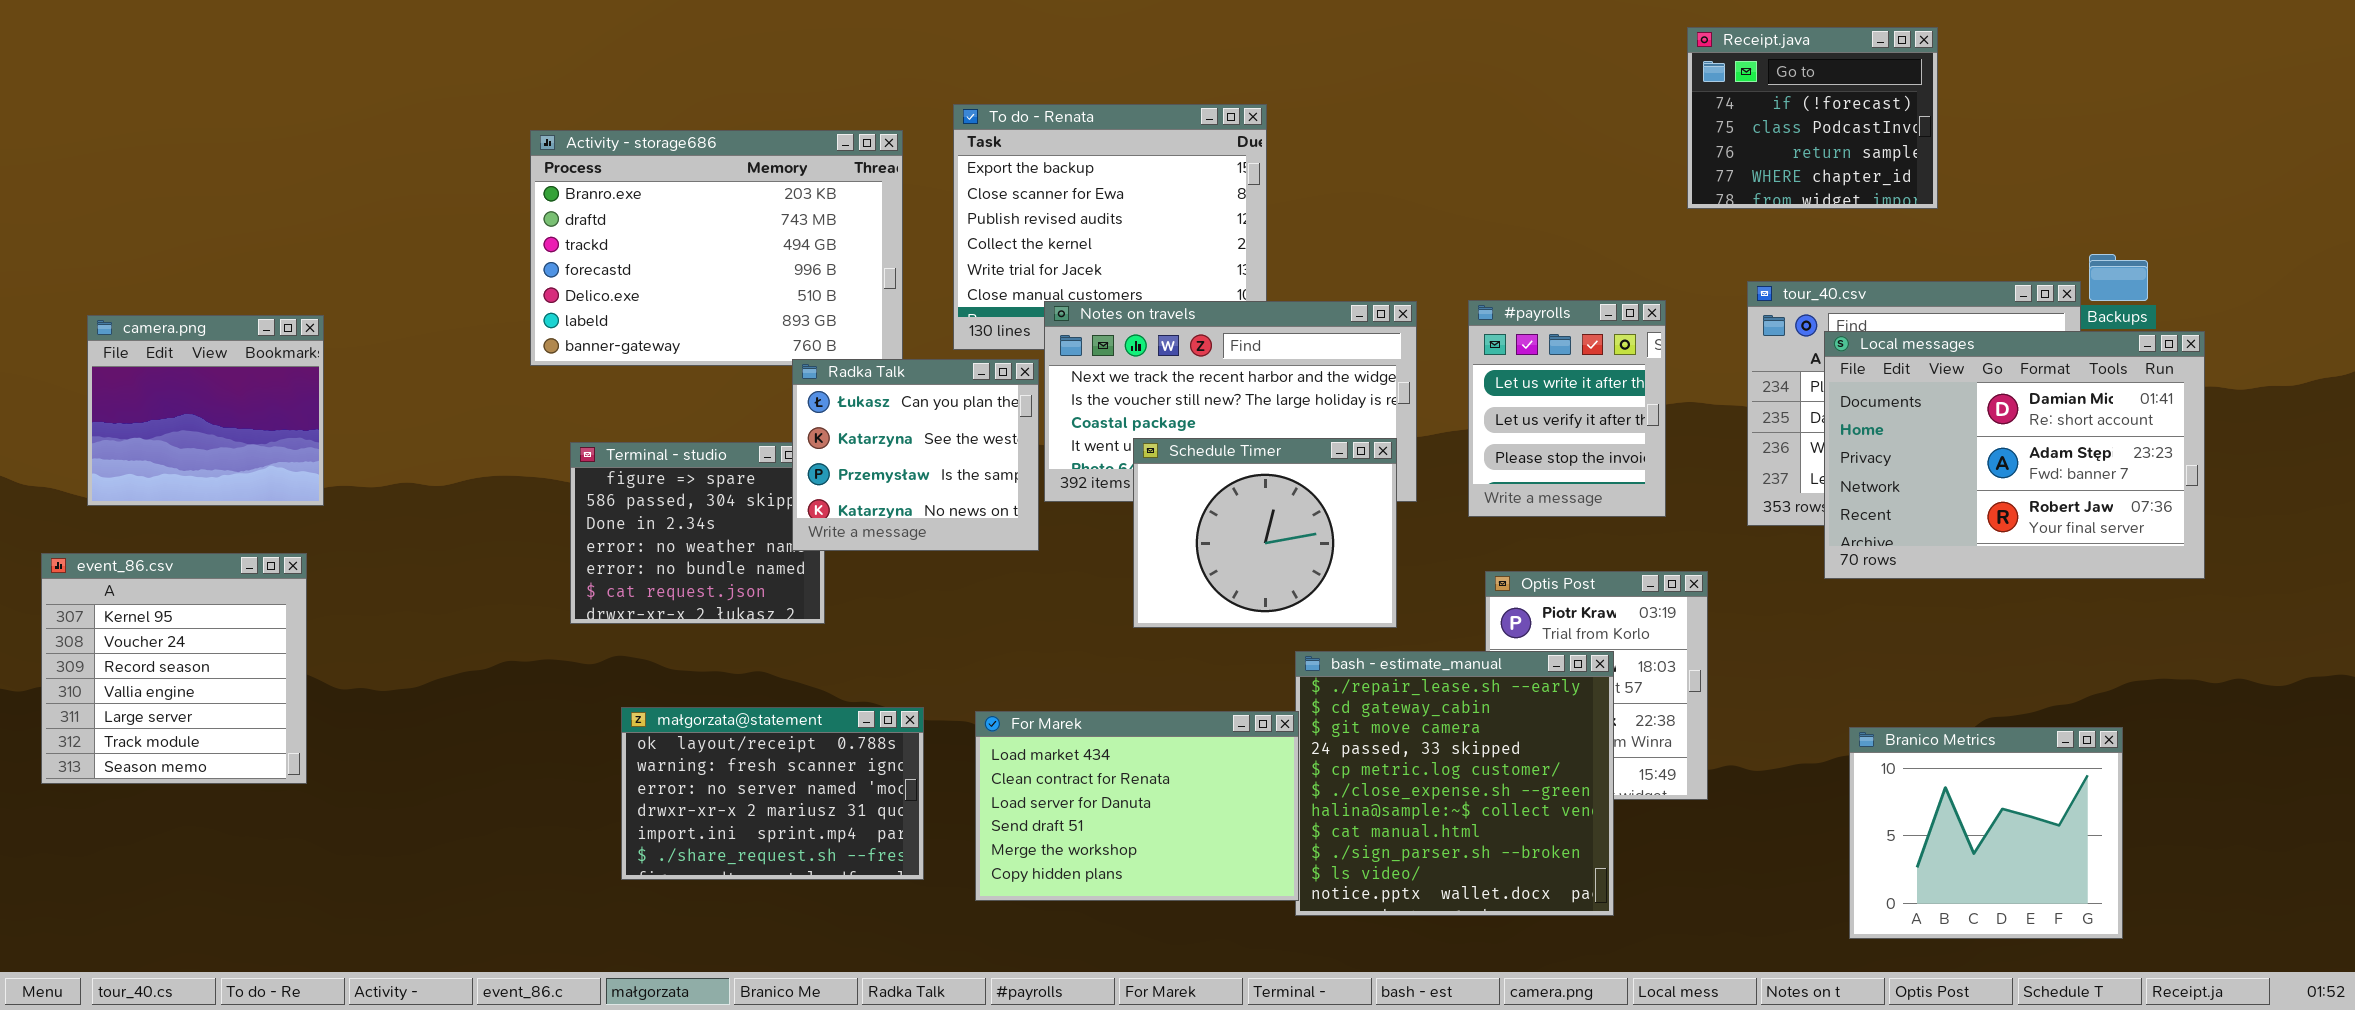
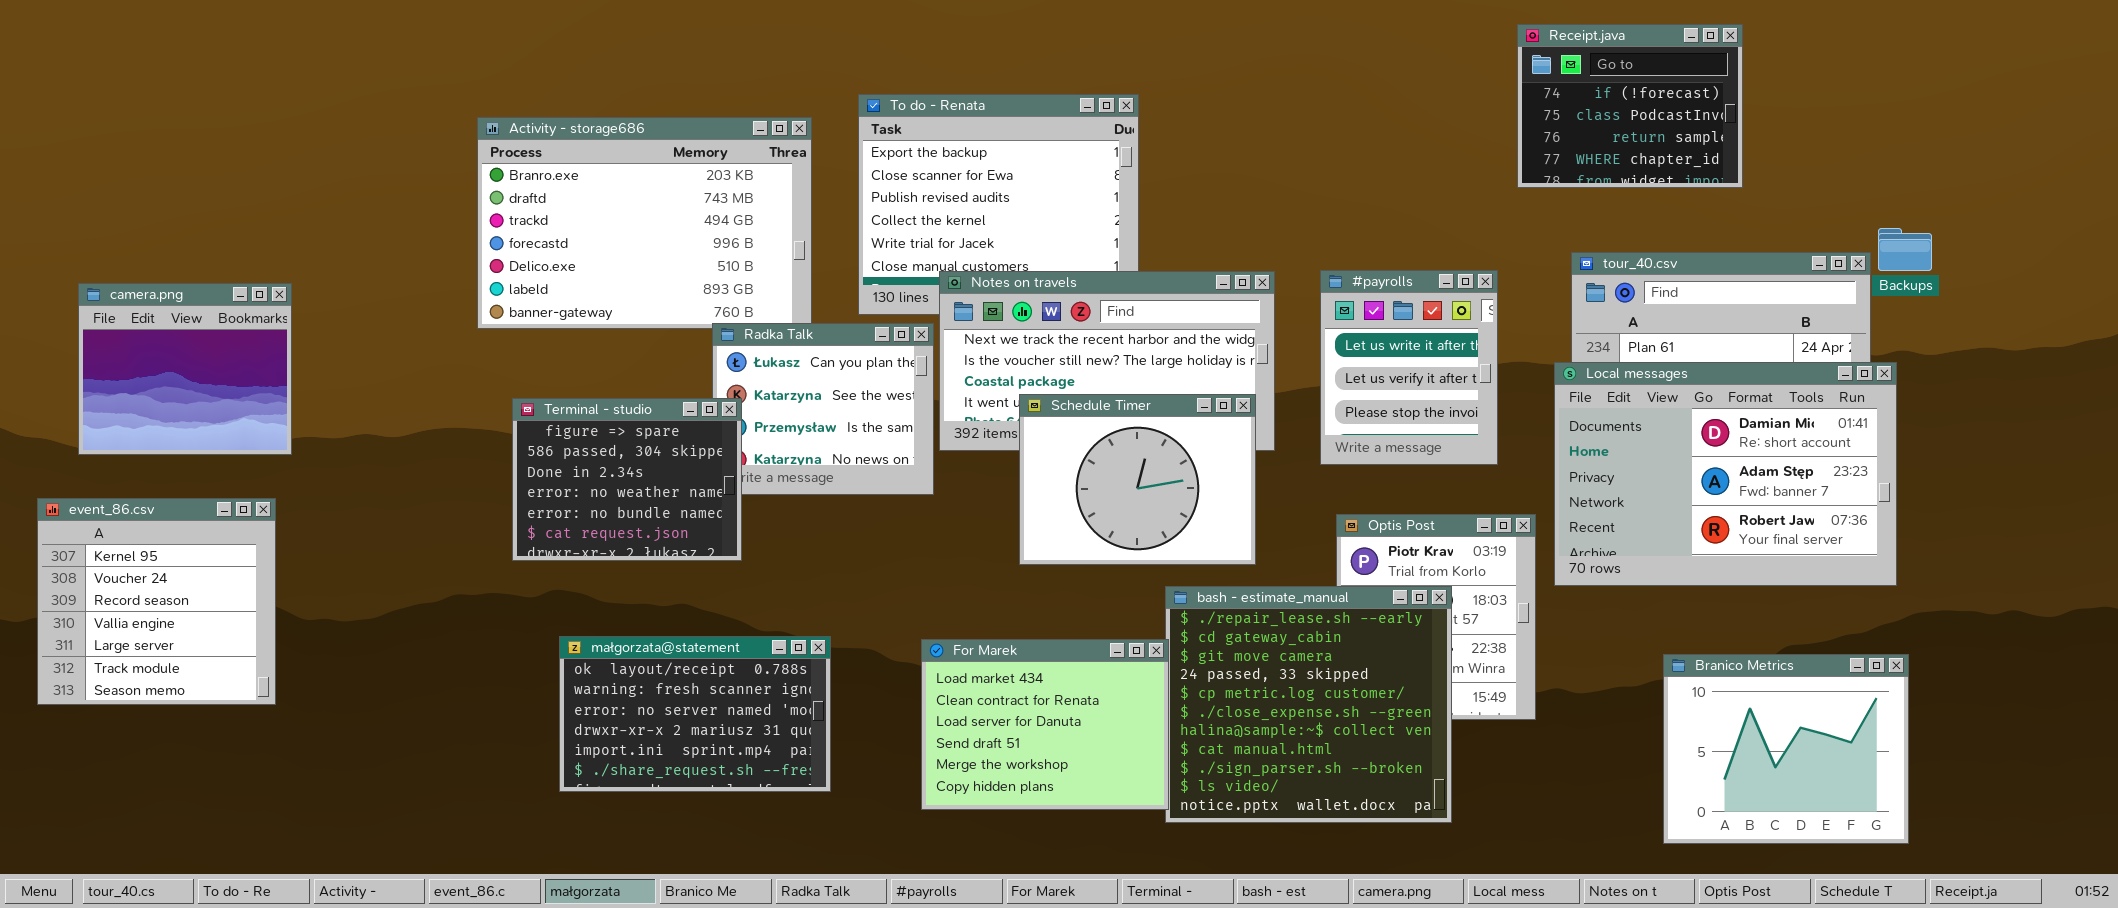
Local messages: [1824,331,2205,579] -> [1554,362,1897,586], moved
Terminal - studio: [570,442,825,624] -> [512,398,742,561], raised
For Marek: [975,711,1299,901] -> [921,639,1169,810], resized

